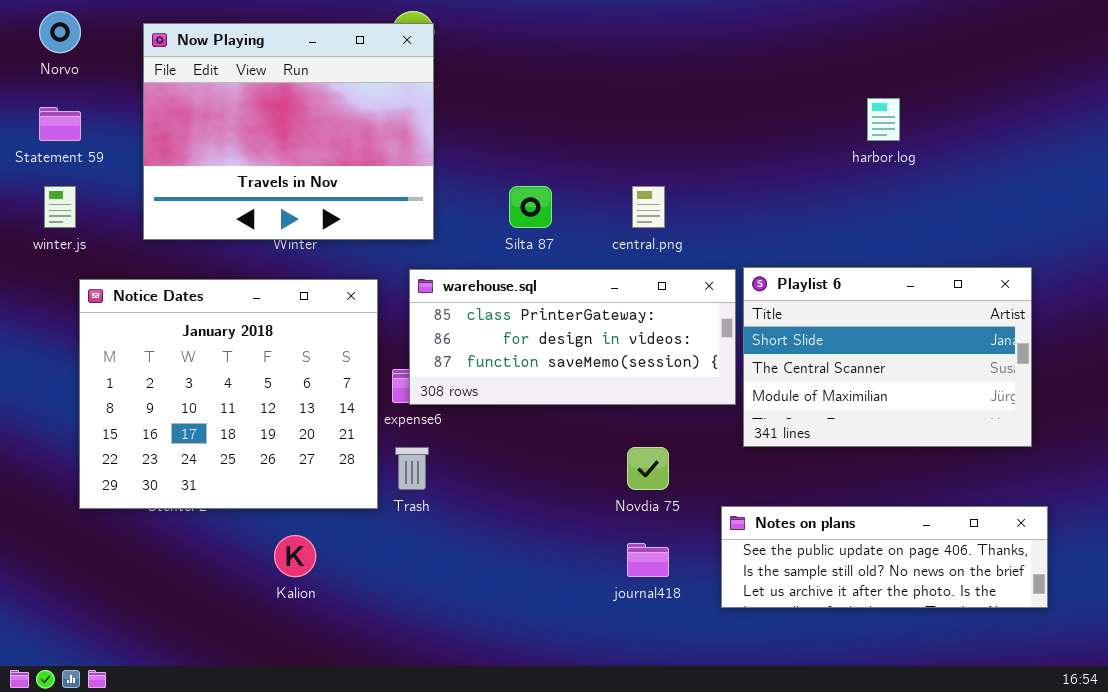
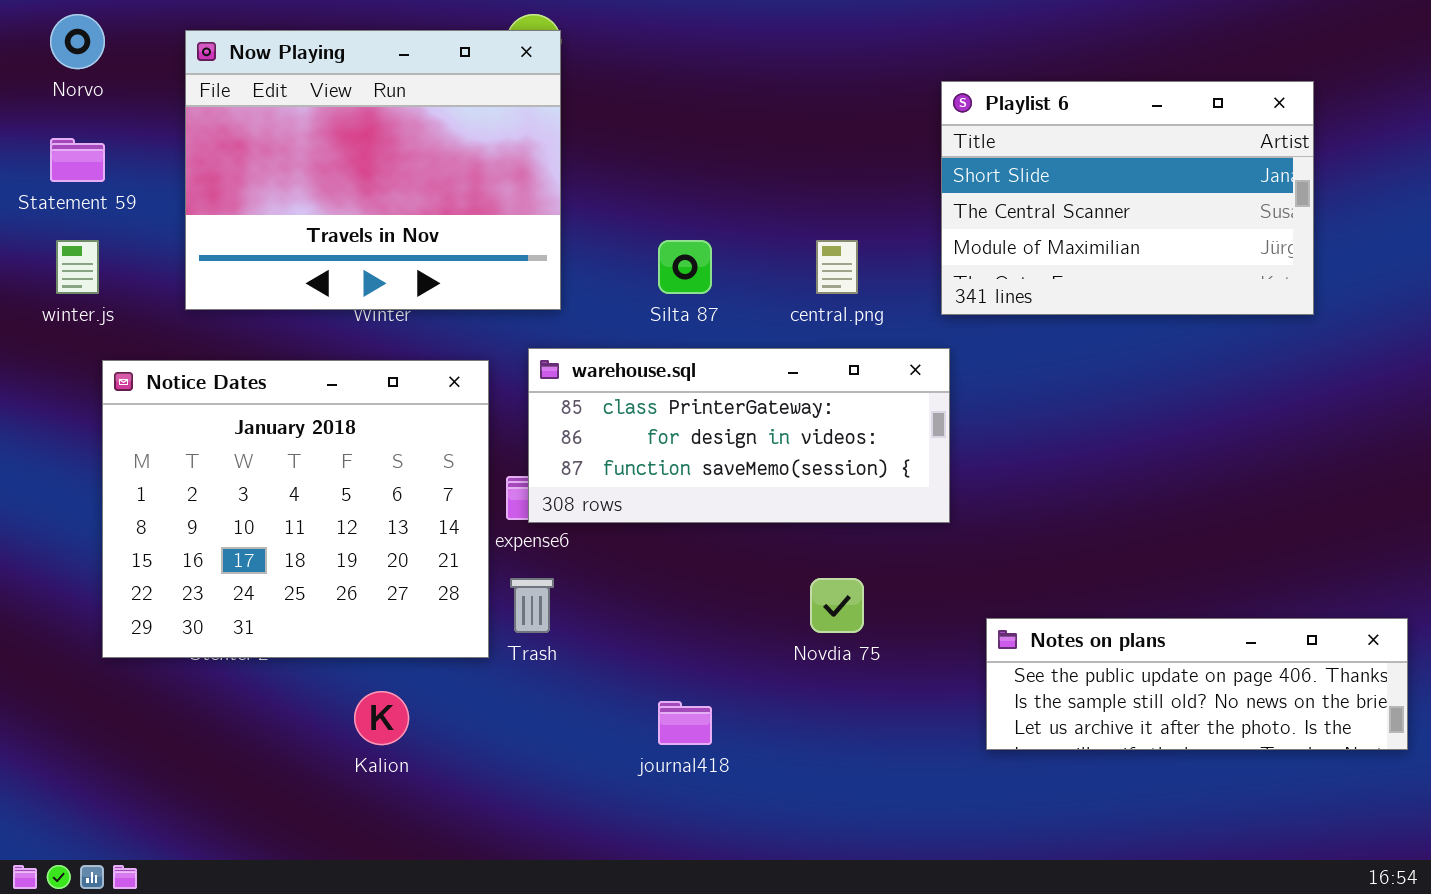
Playlist 6: [743,267,1032,447] -> [941,81,1314,315], moved
Notes on plans: [721,506,1048,608] -> [986,618,1408,750], moved
journal418: [627,543,669,577] -> [658,701,712,745], moved

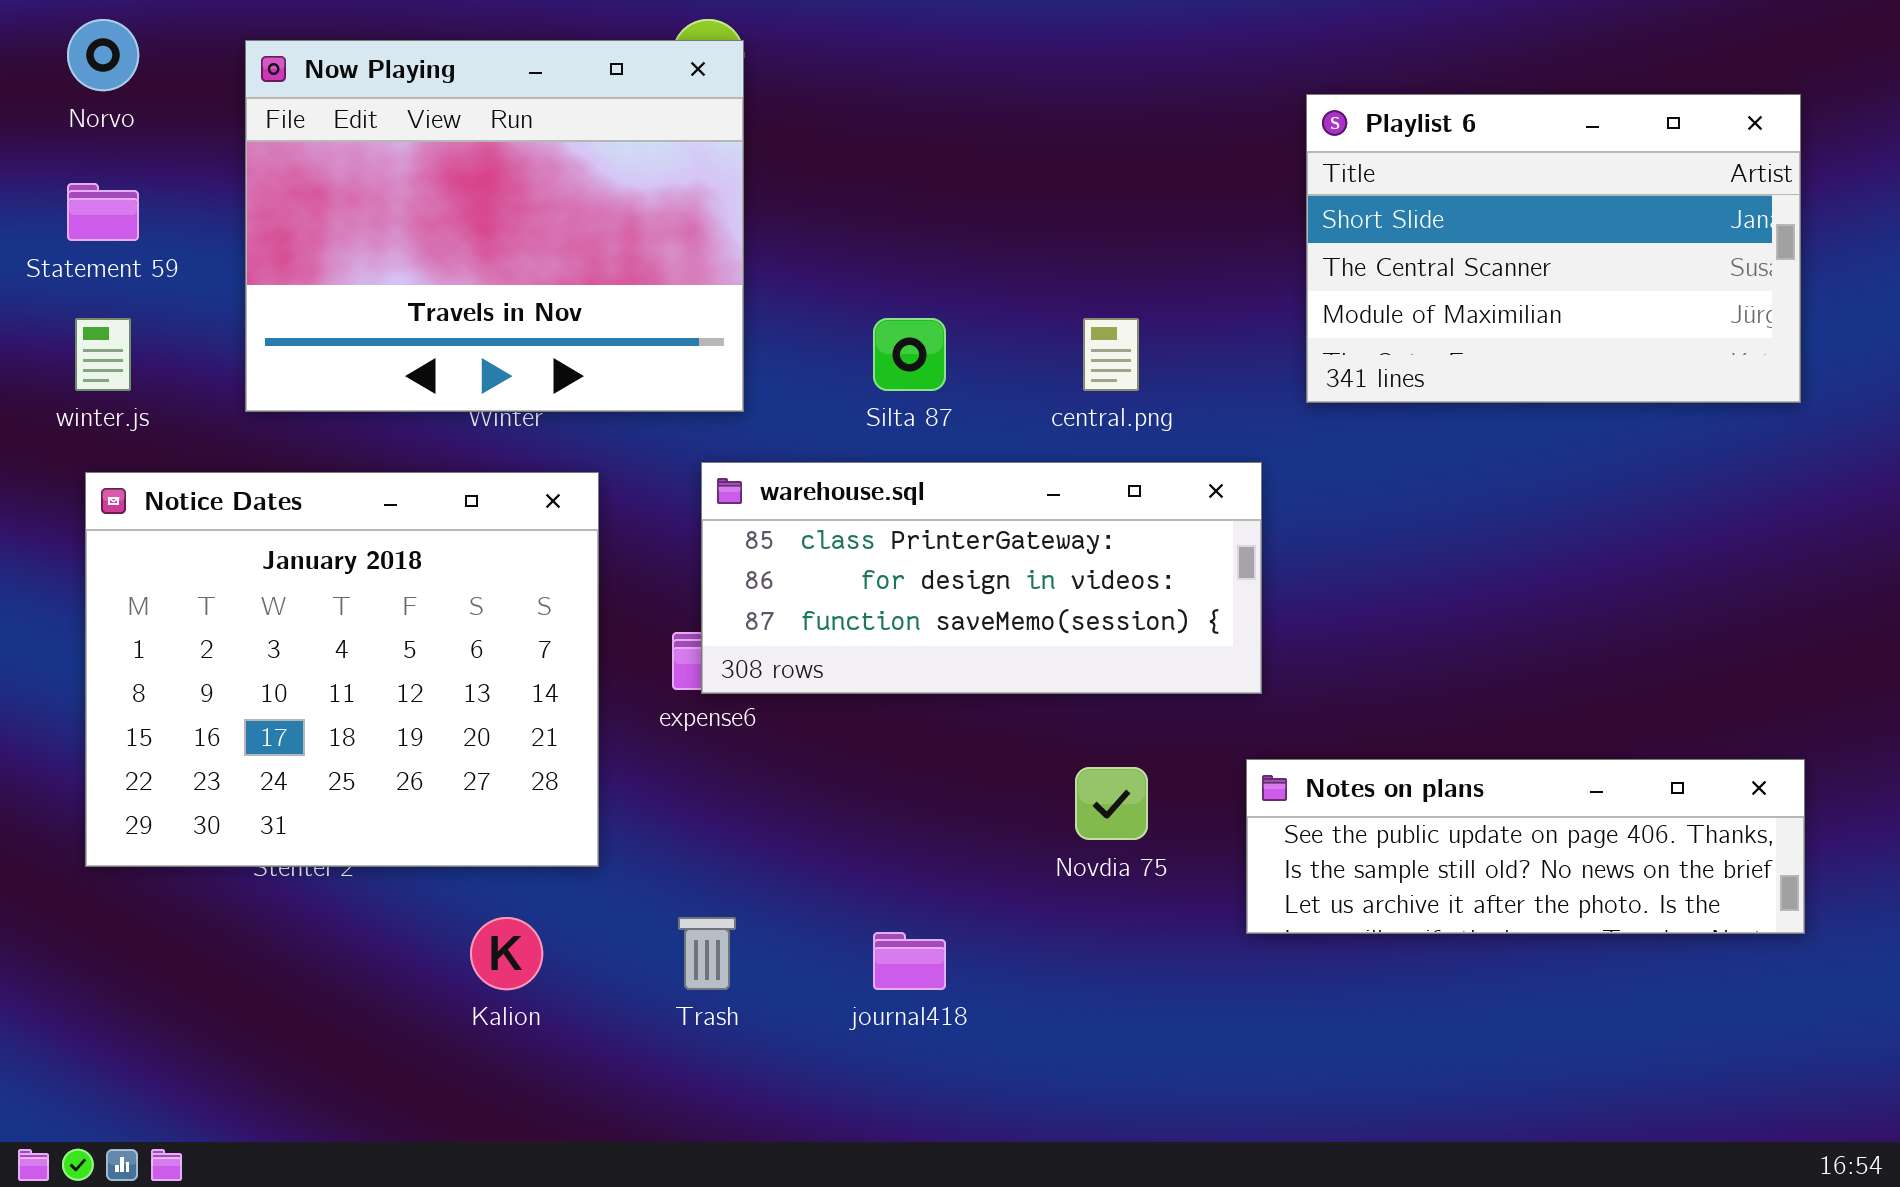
Playlist 6: [941,81,1314,315] -> [1306,94,1801,403], moved
Notice Dates: [102,360,489,658] -> [85,472,599,867], moved
Trash: [510,578,554,633] -> [678,917,736,990], moved
Notes on plans: [986,618,1408,750] -> [1246,759,1805,934], moved

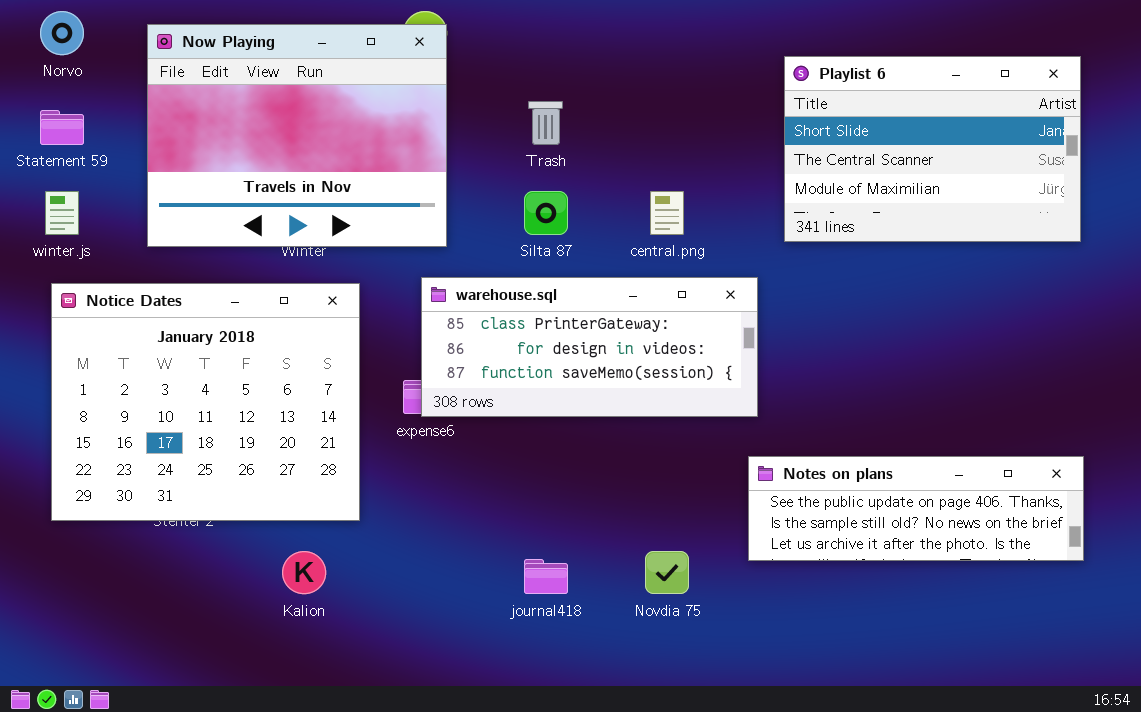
Novdia 75: [1075,767,1148,840] -> [645,551,689,594], moved
Trash: [678,917,736,990] -> [528,101,563,145], moved

